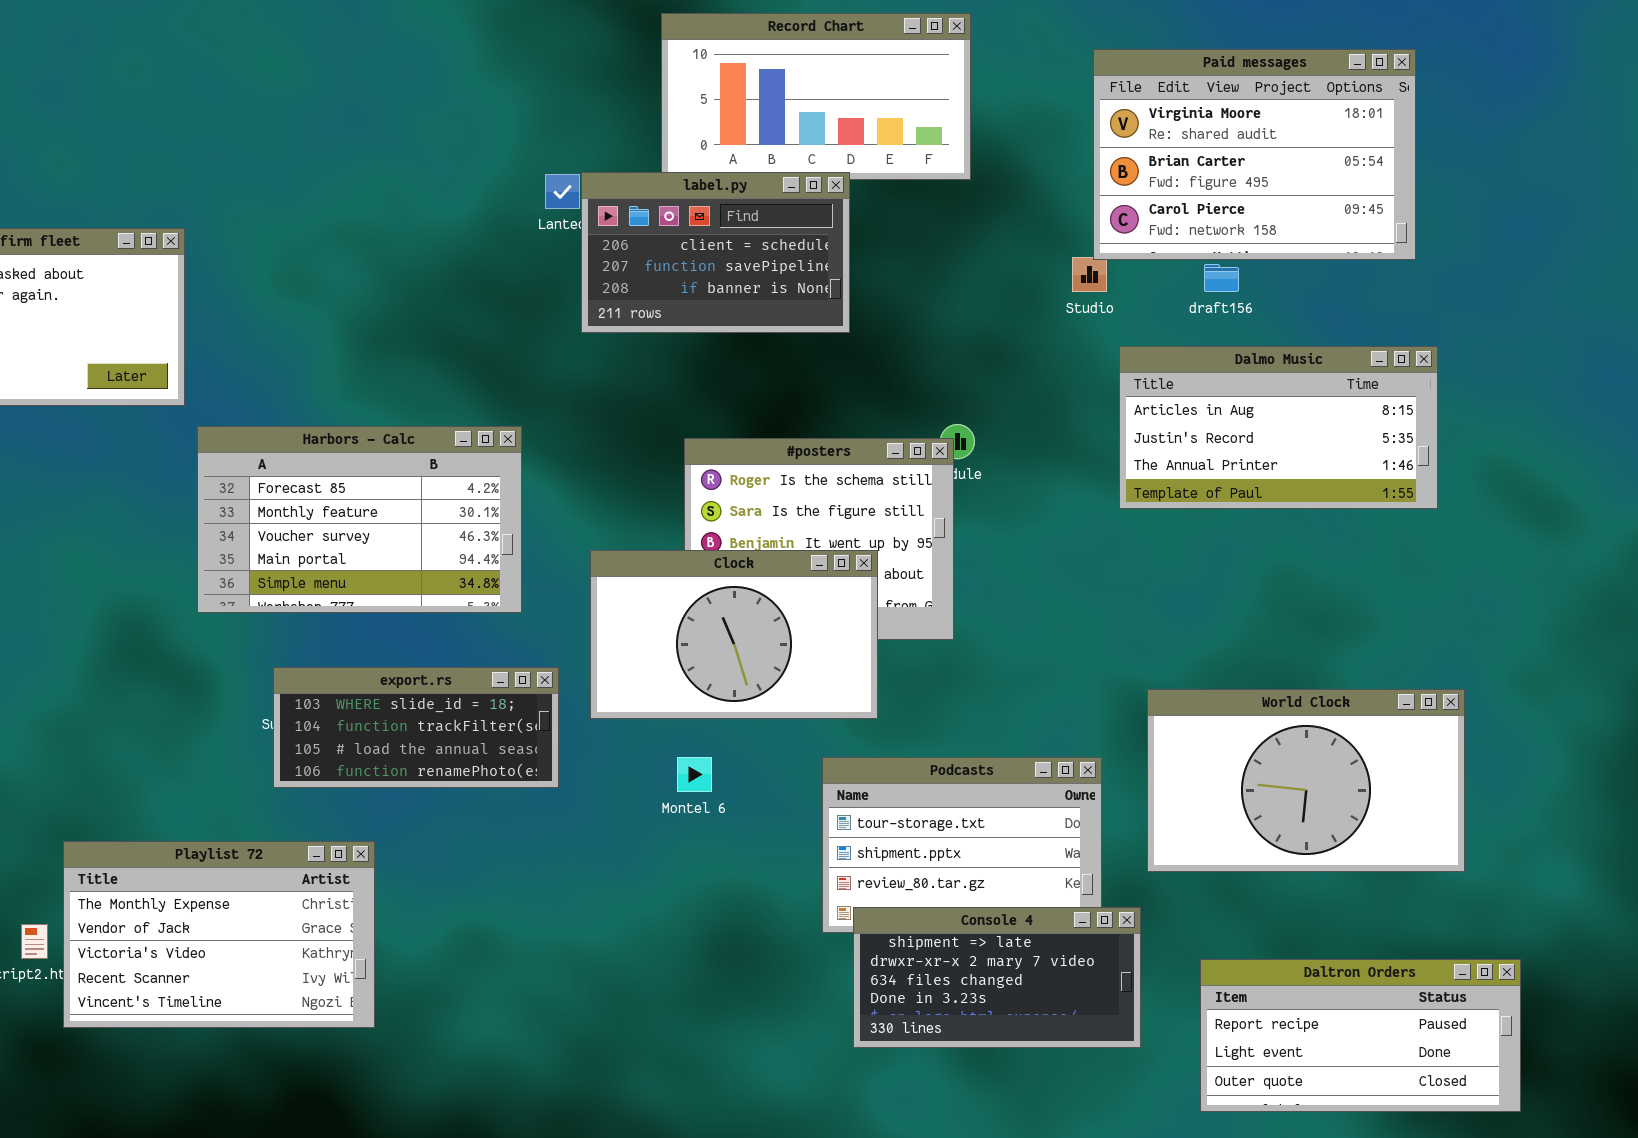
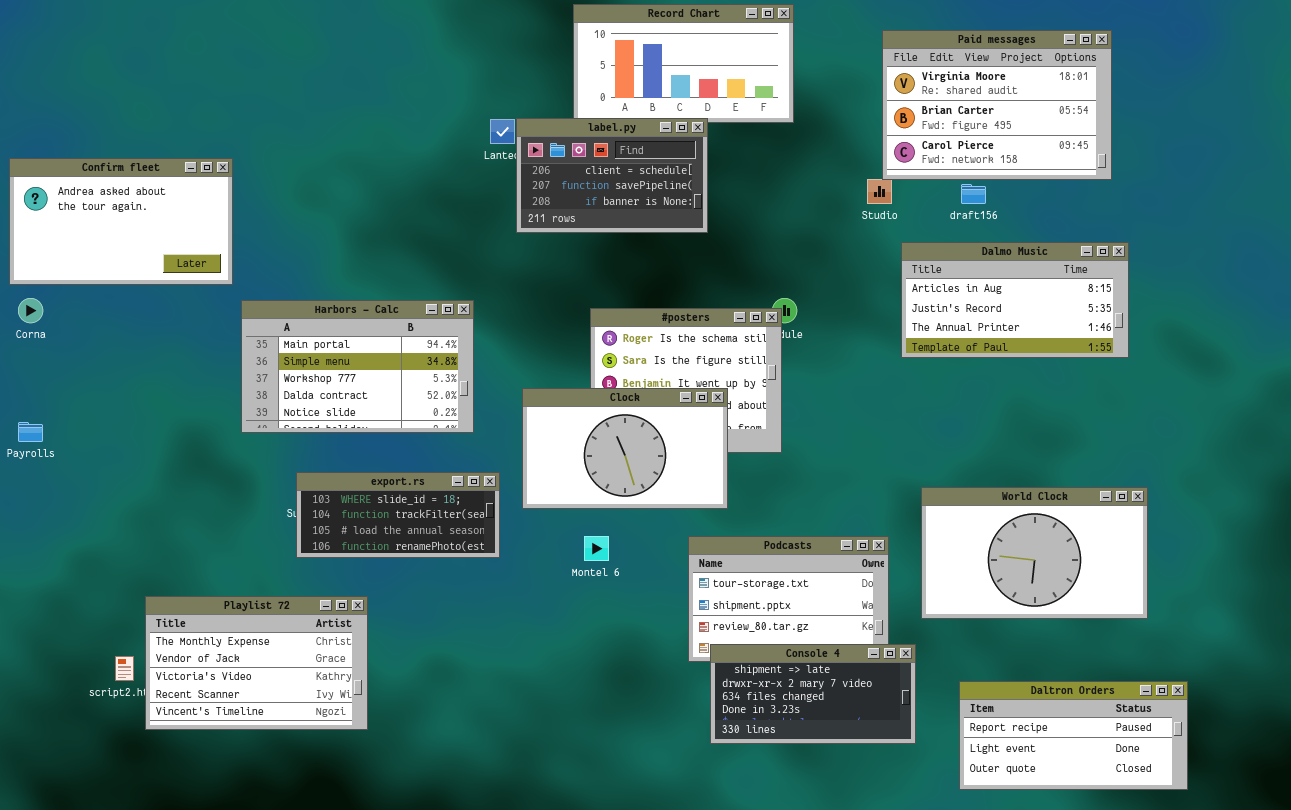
Harbors - Calc: [197,426,522,613] -> [241,300,474,433], scrolled down 3 rows

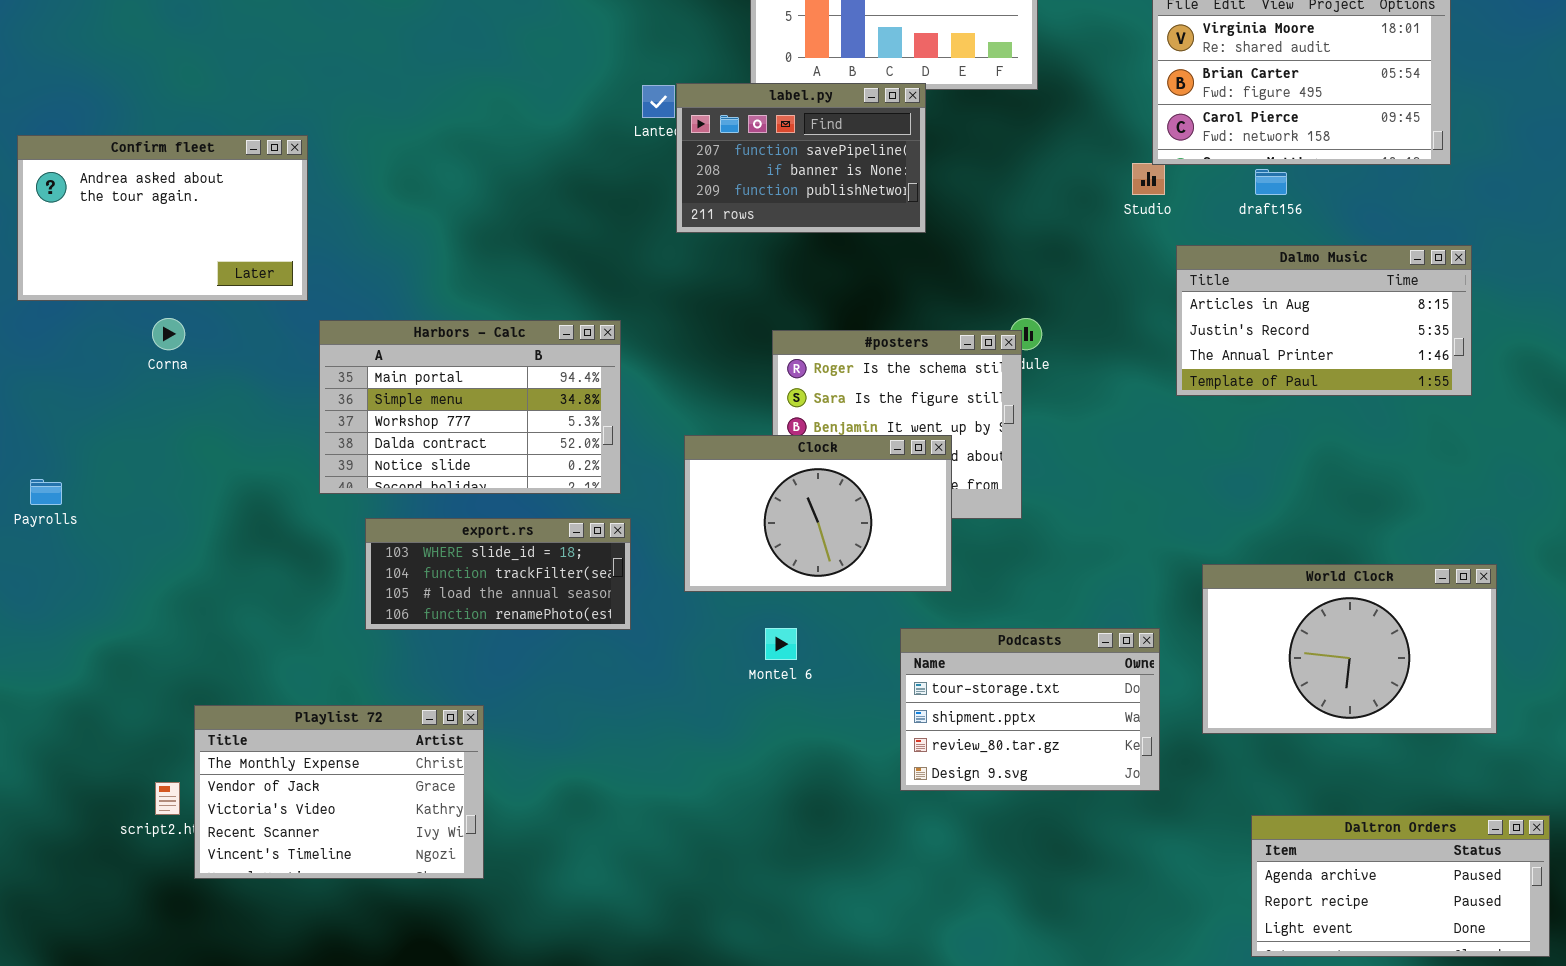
label.py: [516,118,708,233] -> [676,83,926,233], scrolled down 1 row
Corna: [18,298,43,323] -> [152,318,185,350], moved
export.rs: [296,472,500,558] -> [365,518,631,630], moved
Console 4: [710,644,916,744] -> none, closed
Daltron Orders: [959,681,1188,790] -> [1251,815,1550,957], scrolled up 1 row

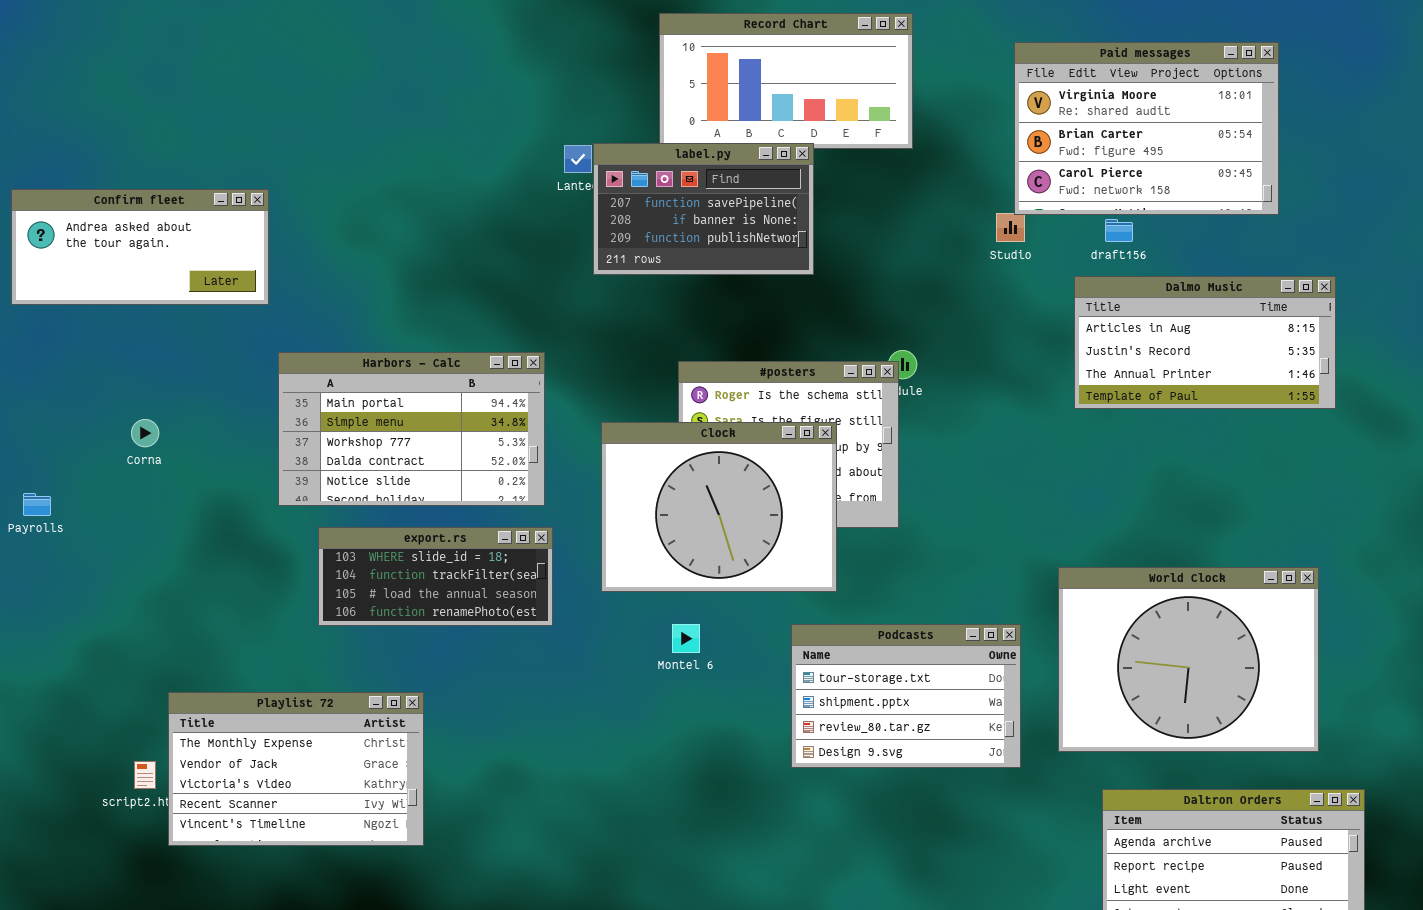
Confirm fleet: [17,135,308,301] -> [11,189,269,305], resized
Dalmo Music: [1176,245,1472,396] -> [1074,276,1336,409], moved
Corna: [152,318,185,350] -> [131,419,159,447], moved
Clock: [684,435,952,592] -> [601,422,837,592], resized
World Clock: [1202,564,1497,734] -> [1058,567,1319,752], resized

